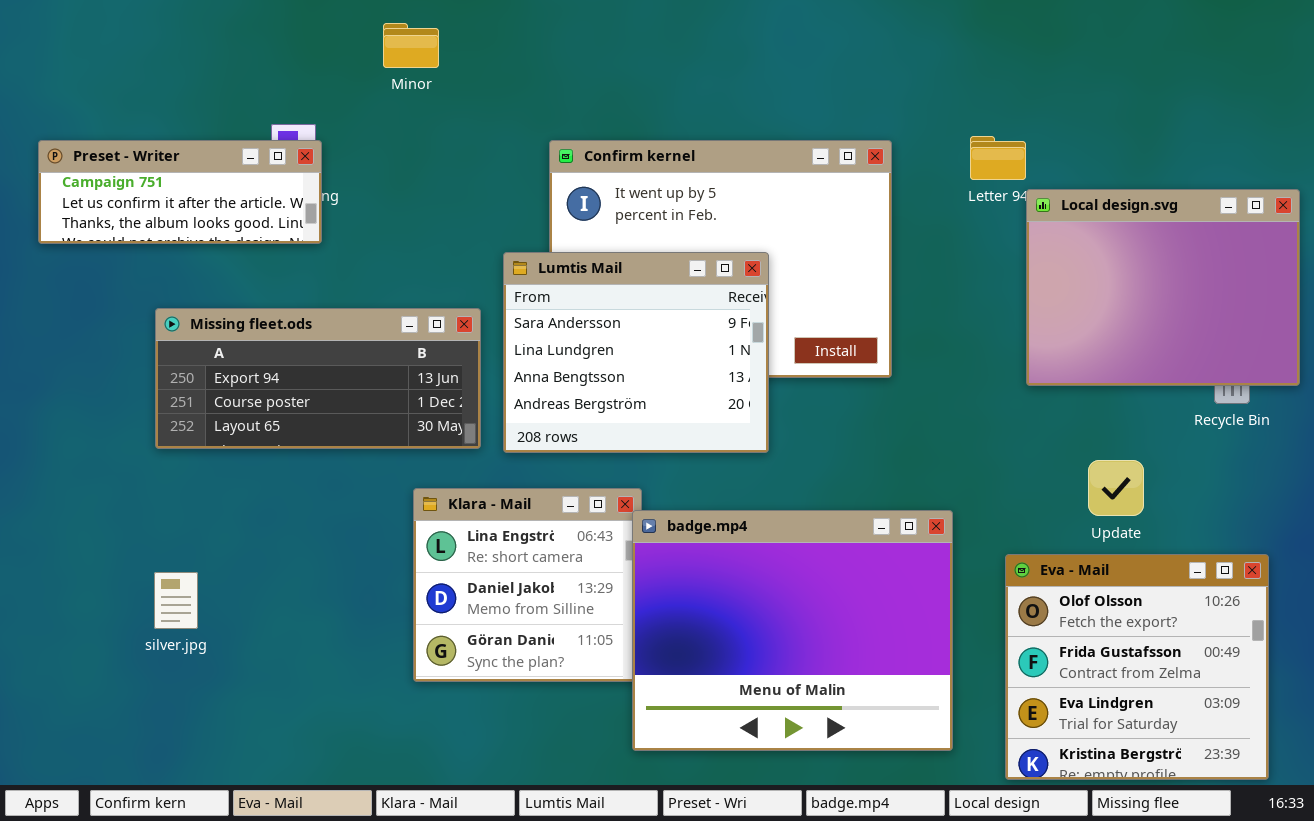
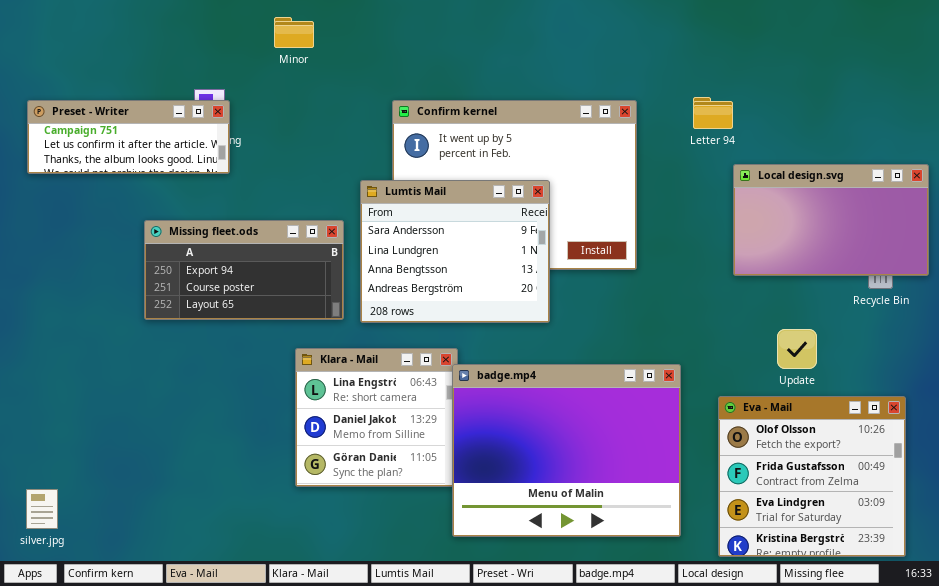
Local design.svg: [1026,189,1300,386] -> [733,164,929,276], resized
Missing fleet.ods: [155,308,481,449] -> [144,220,344,320], resized
silver.jpg: [154,572,198,629] -> [26,489,58,529], moved

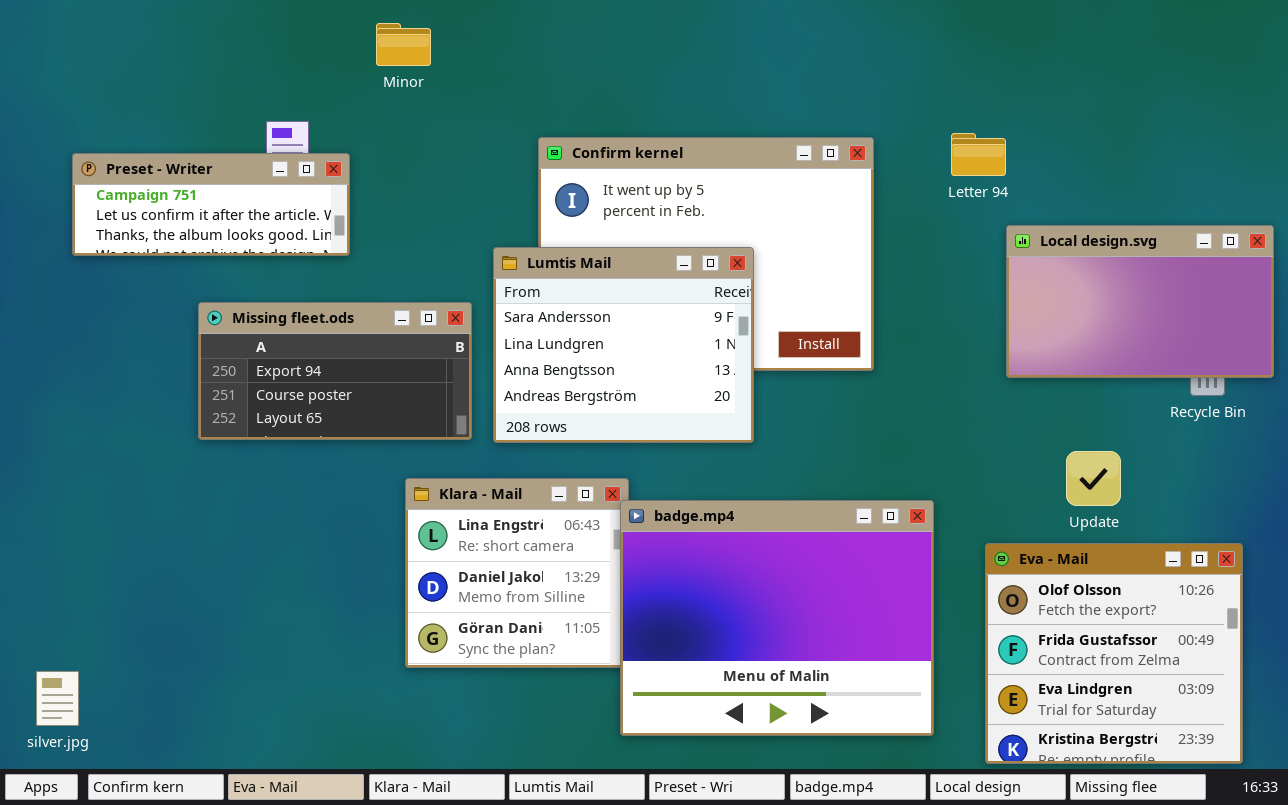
Preset - Writer: [27,100,230,174] -> [72,153,350,256], moved

